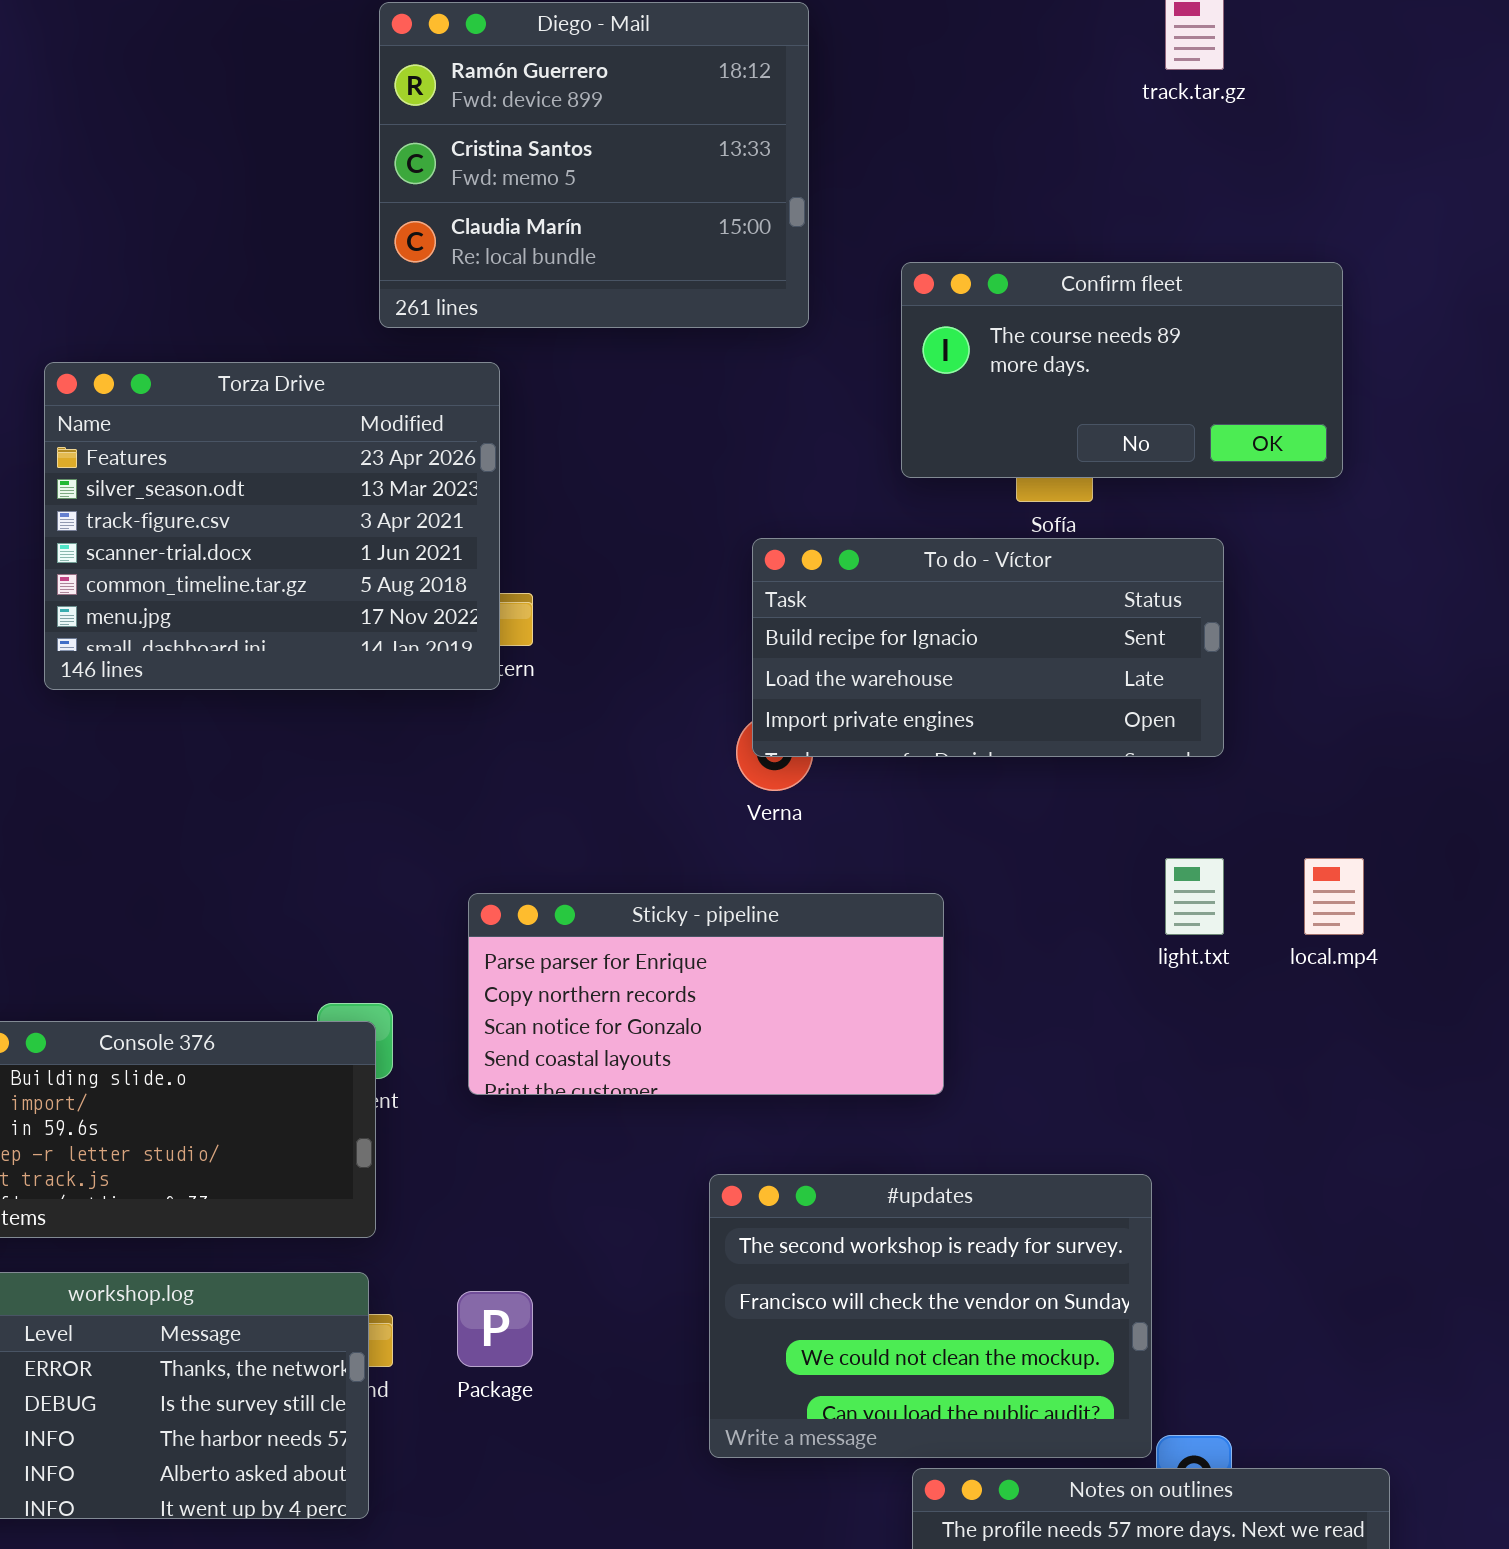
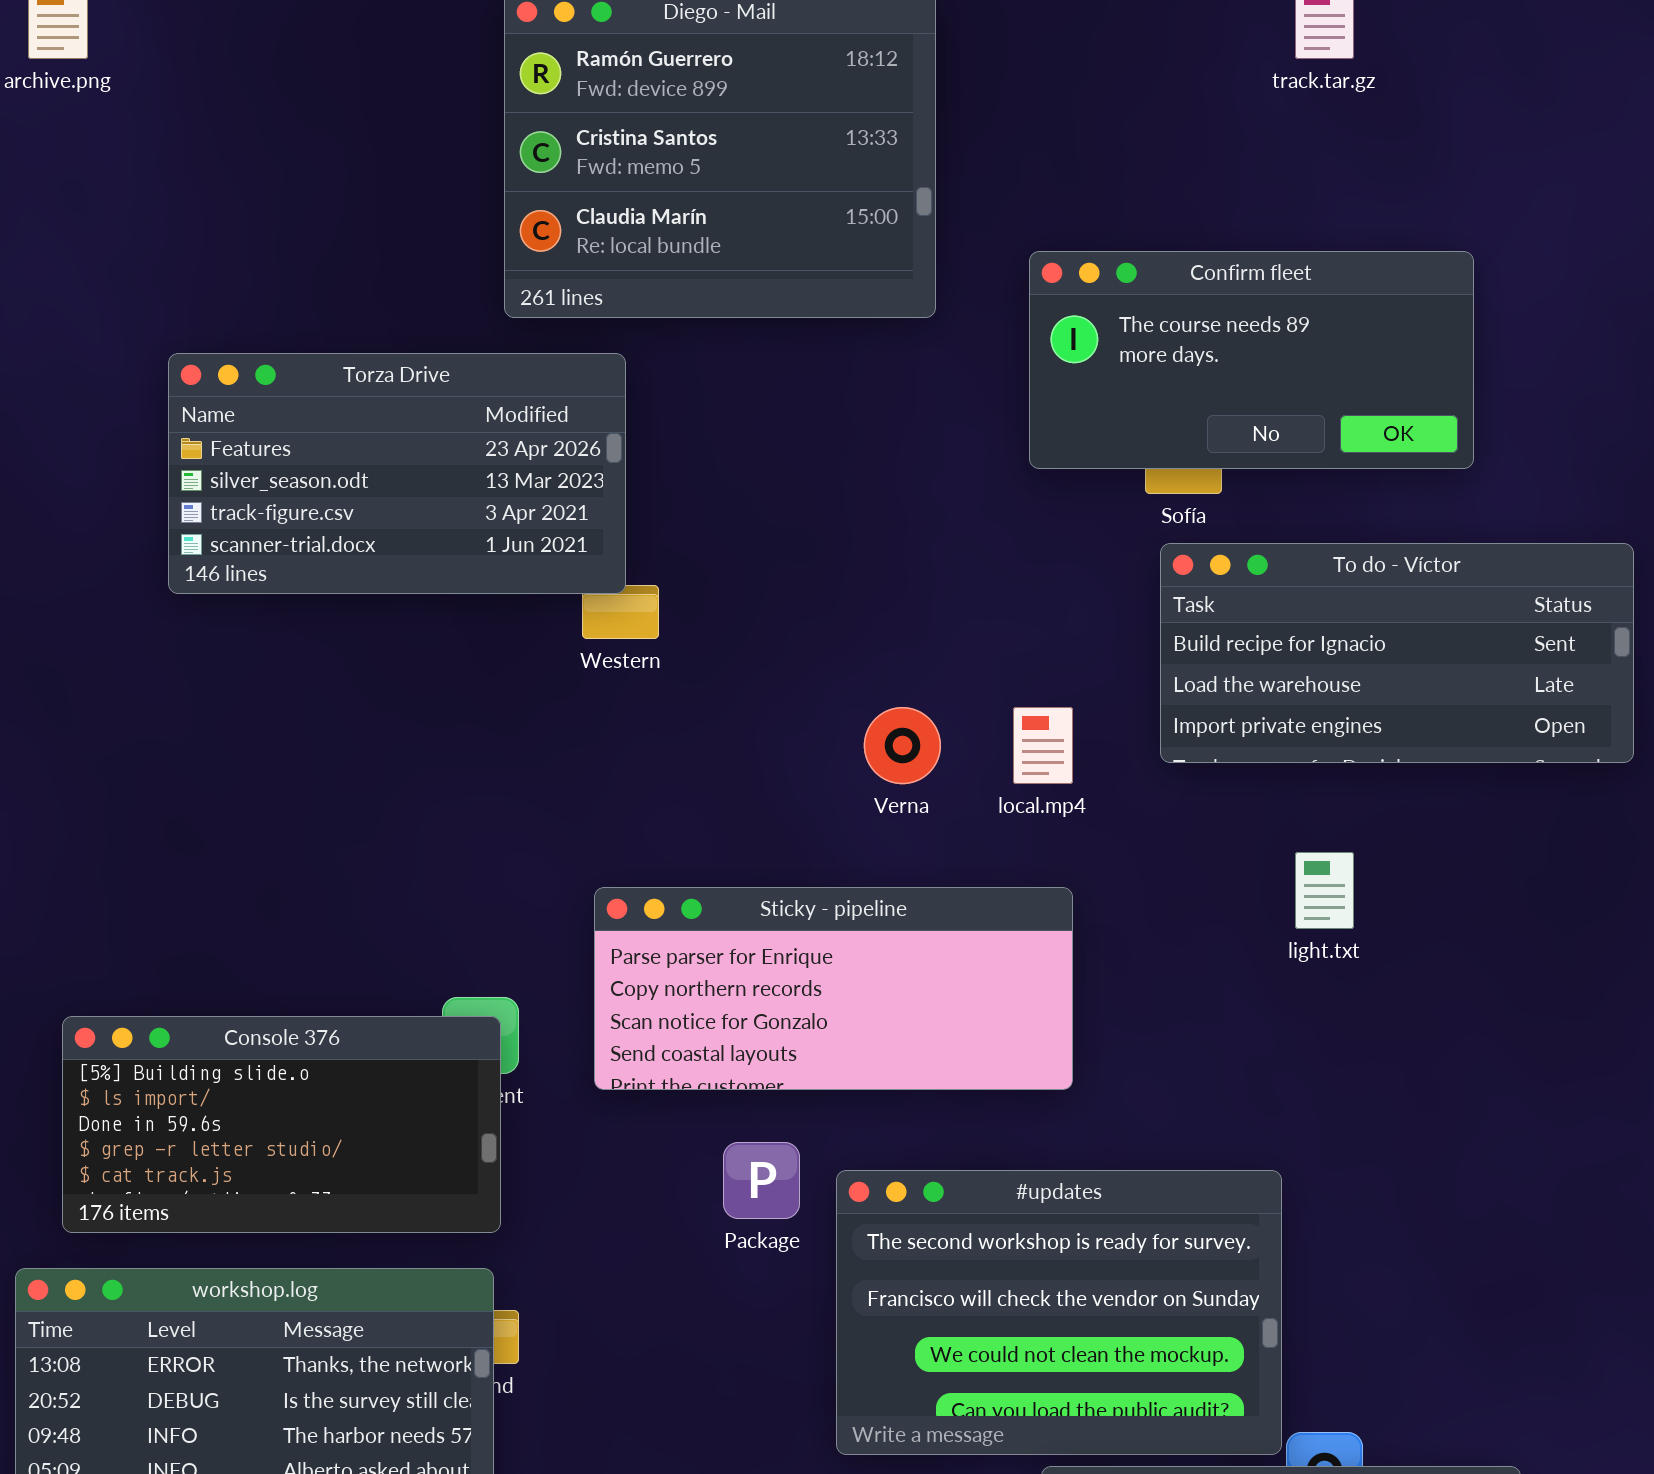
Torza Drive: [44,362,500,690] -> [168,353,626,594], resized
To do - Víctor: [752,538,1224,757] -> [1160,543,1634,763], moved
local.mp4: [1304,858,1364,935] -> [1013,707,1073,784], moved
Package: [457,1291,533,1367] -> [723,1142,800,1219], moved

